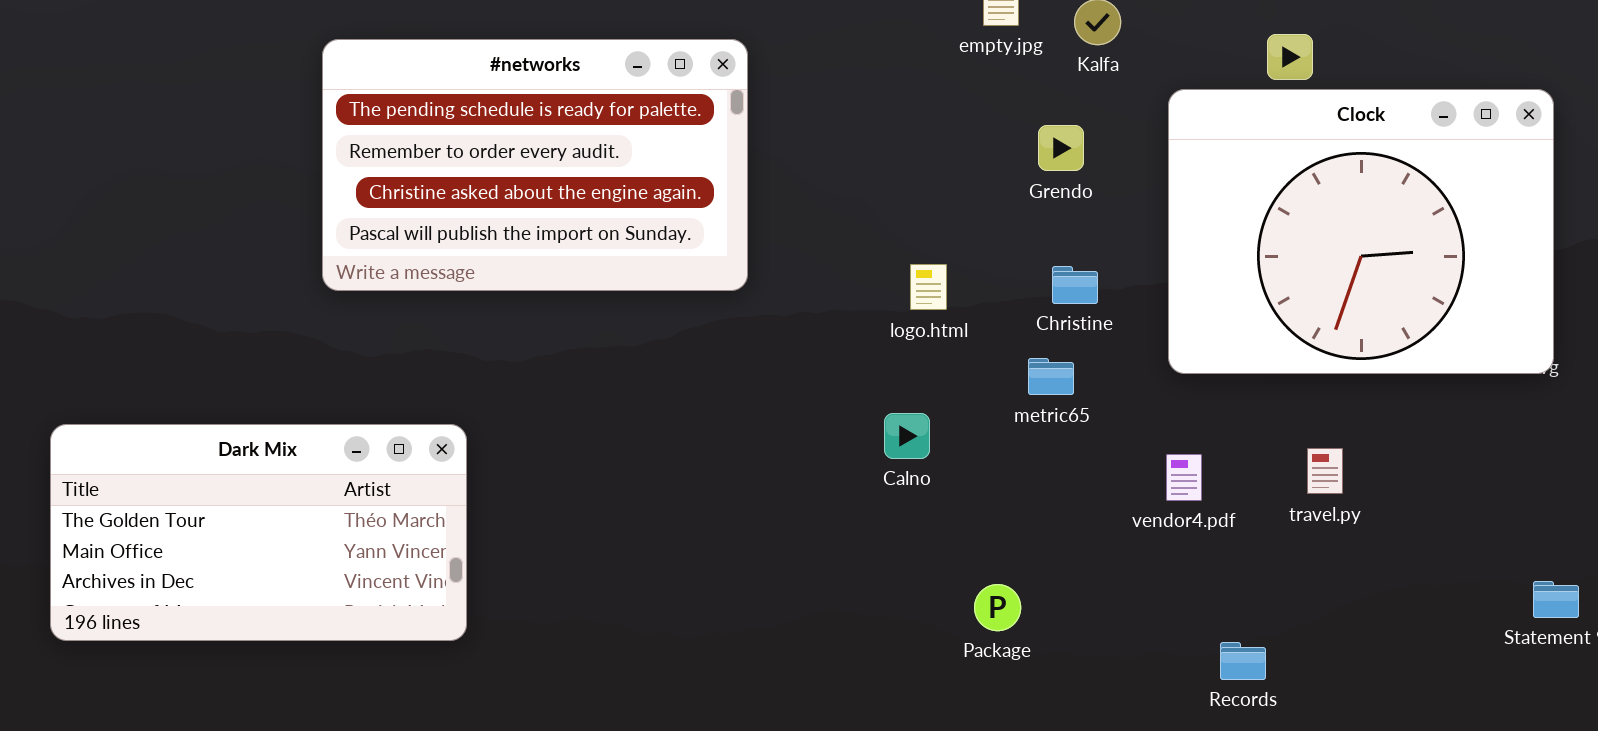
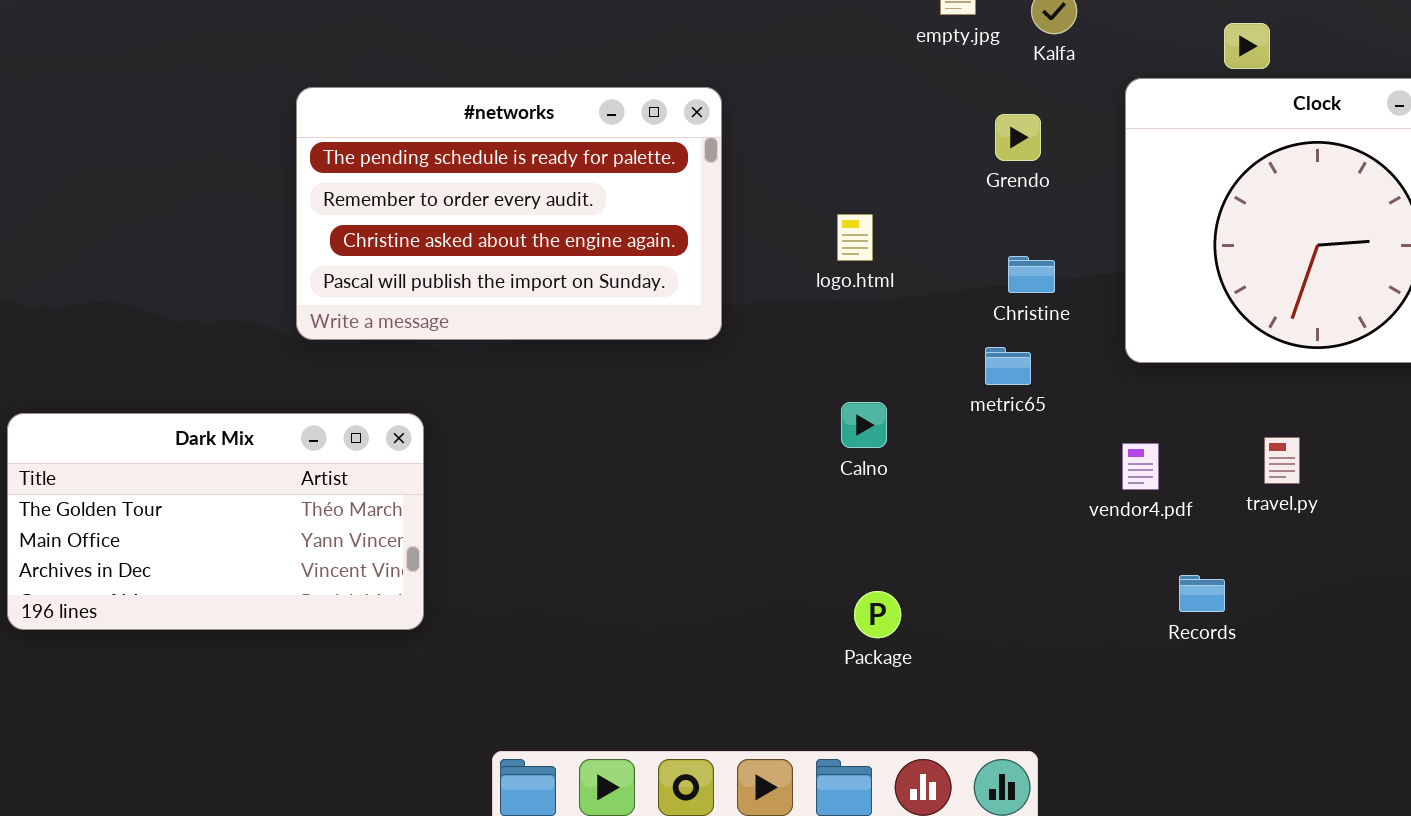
#networks: [322,39,748,291] -> [296,87,722,340], moved
logo.html: [910,264,947,310] -> [837,214,873,261], moved
Package: [974,584,1021,631] -> [854,591,901,638], moved
Records: [1220,642,1266,680] -> [1179,575,1225,612], moved

